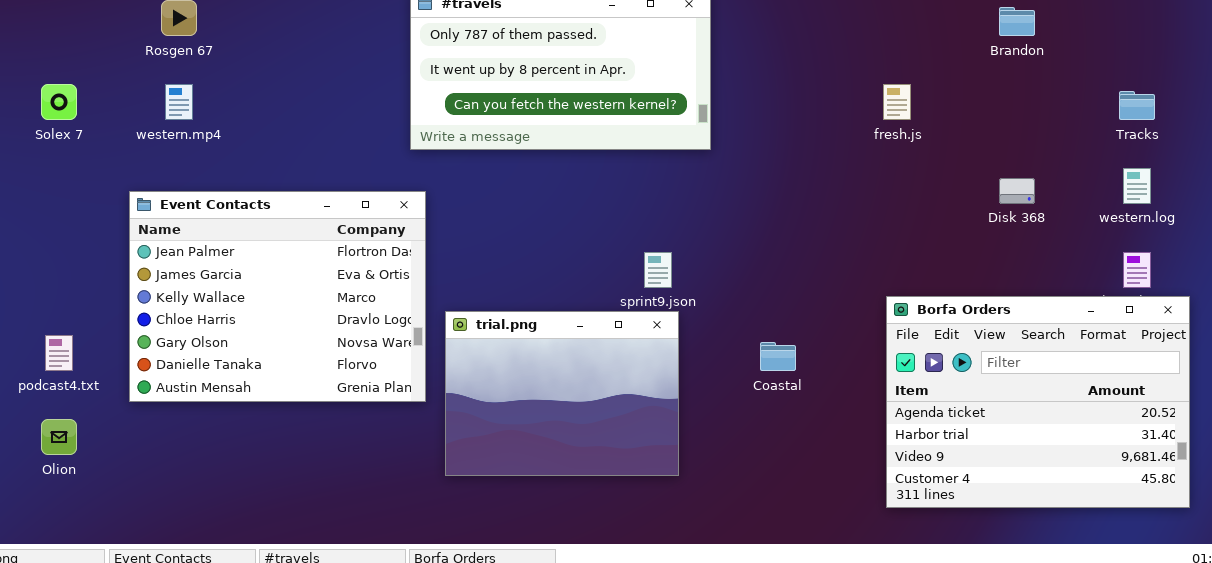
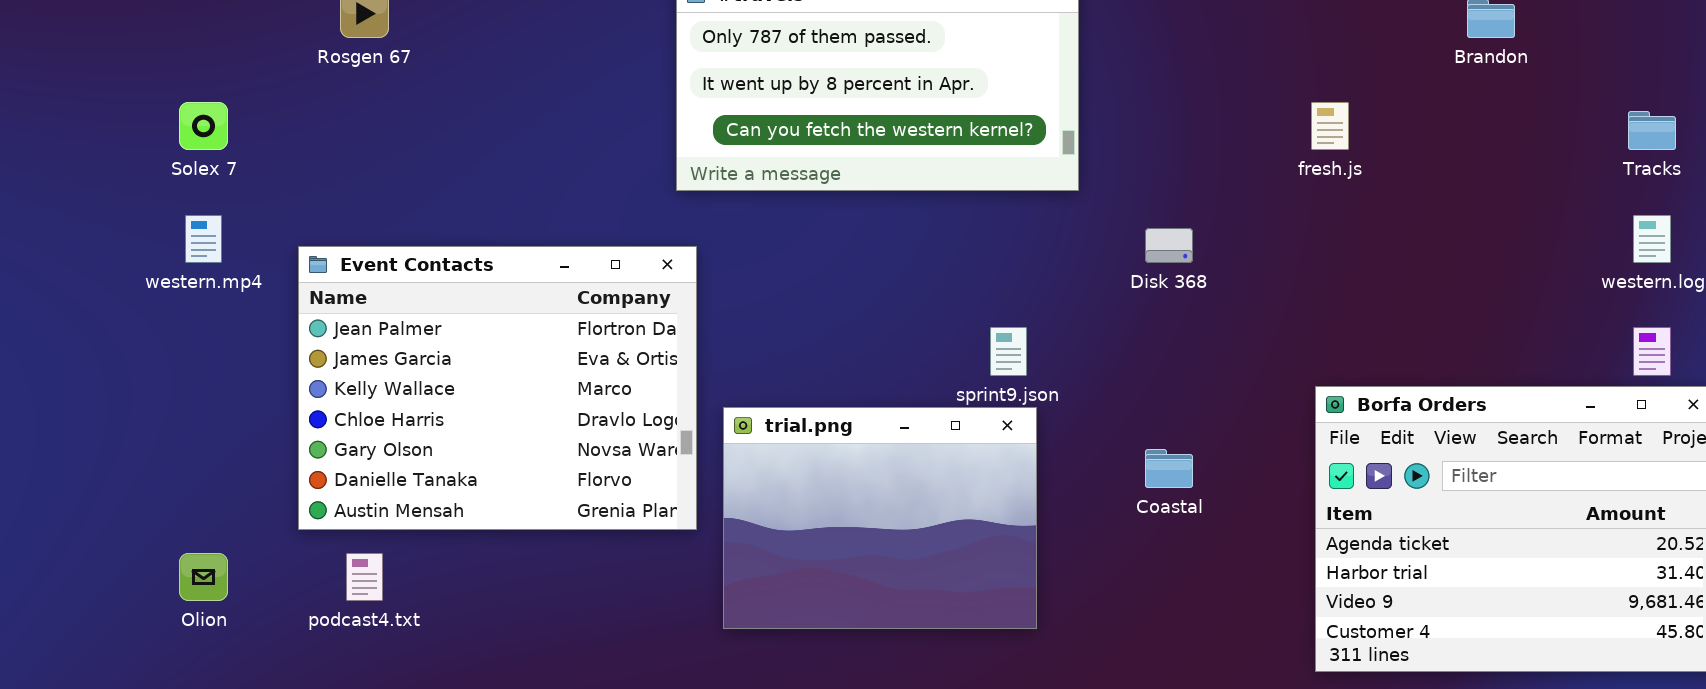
western.mp4: [165,84,193,120] -> [185,215,222,263], moved
Disk 368: [999,178,1035,204] -> [1145,228,1193,263], moved
podcast4.txt: [45,335,73,371] -> [346,553,383,601], moved

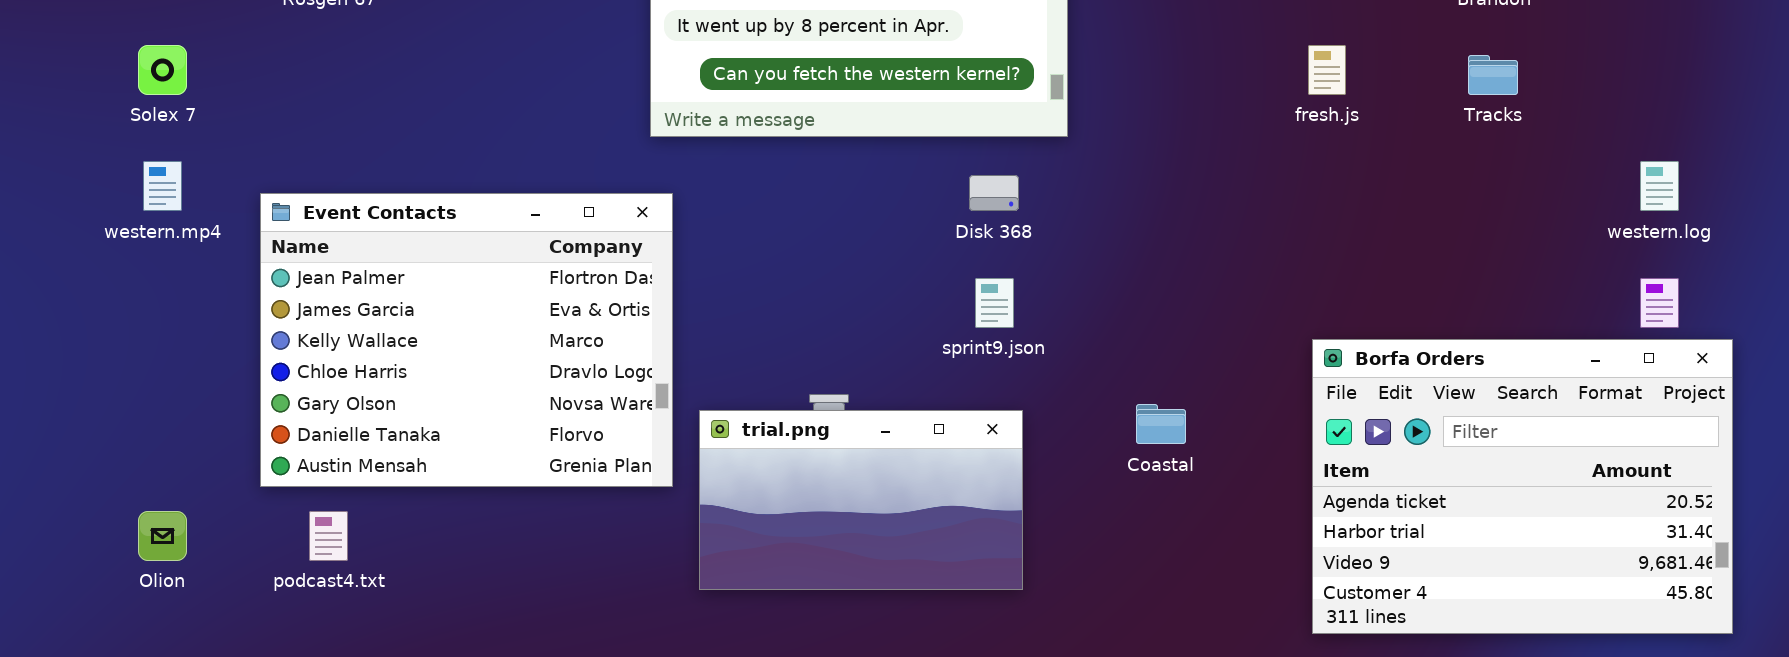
Tracks: [1628,111,1676,150] -> [1468,55,1518,95], moved
Disk 368: [1145,228,1193,263] -> [969,175,1019,211], moved
trial.png: [723,407,1037,629] -> [699,410,1023,590], resized

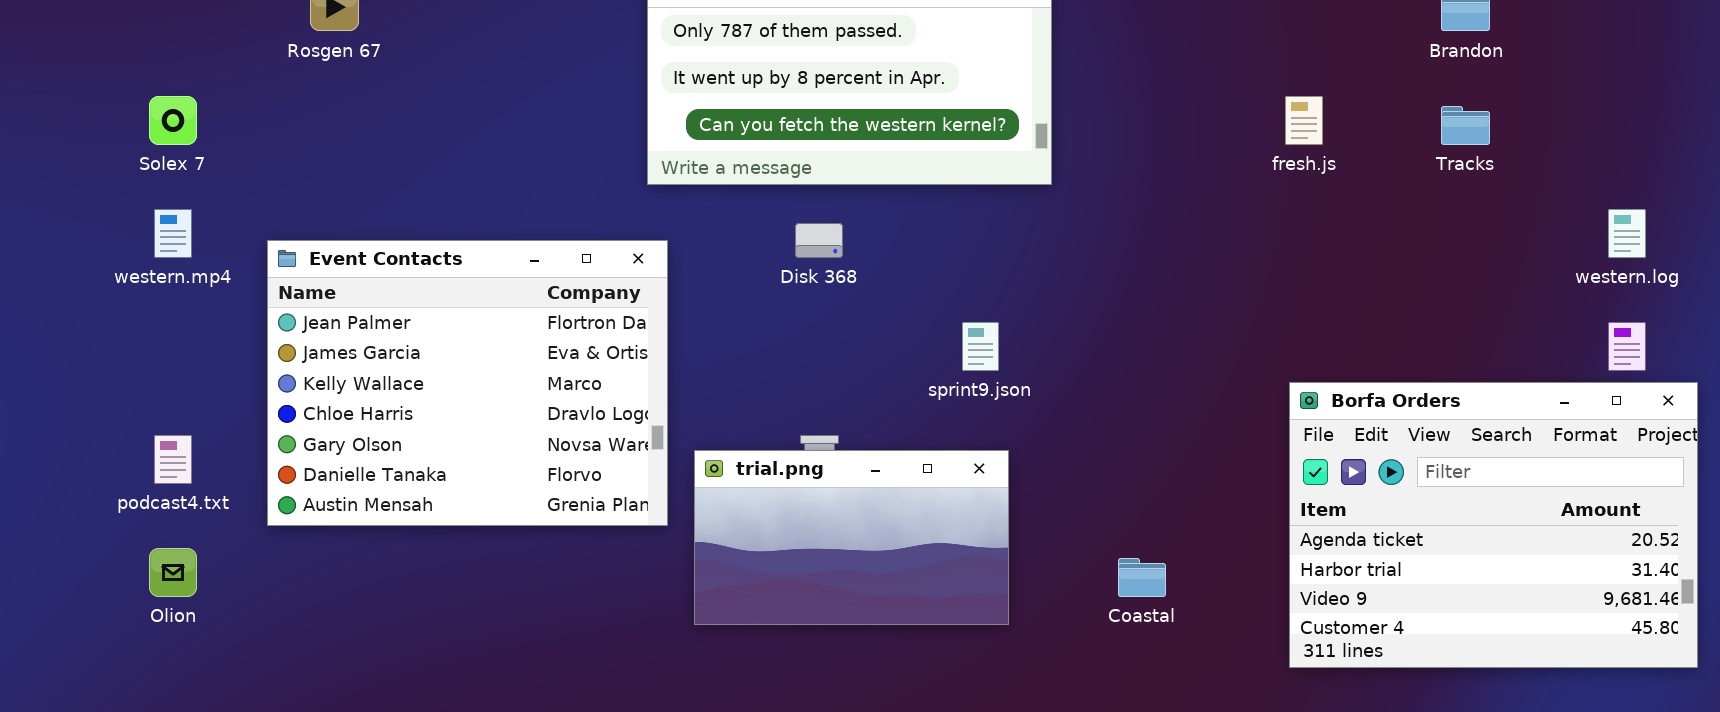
Disk 368: [969,175,1019,211] -> [795,223,843,258], moved
Coastal: [1136,404,1186,444] -> [1118,558,1166,597], moved
podcast4.txt: [309,511,348,561] -> [154,435,192,484], moved

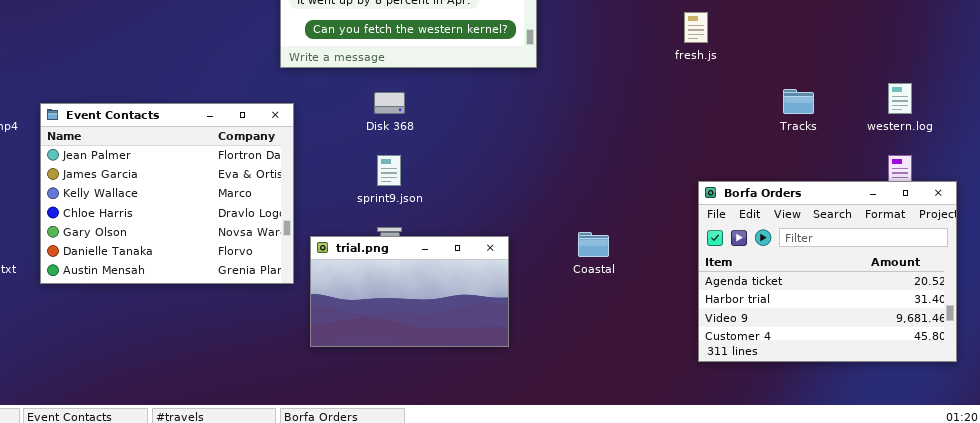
Tracks: [1441,106,1490,145] -> [783,89,814,114], moved
sprint9.json: [962,322,999,371] -> [377,155,401,186], moved
Borfa Orders: [1289,382,1698,668] -> [698,181,957,362], moved
Coastal: [1118,558,1166,597] -> [578,232,609,257], moved

